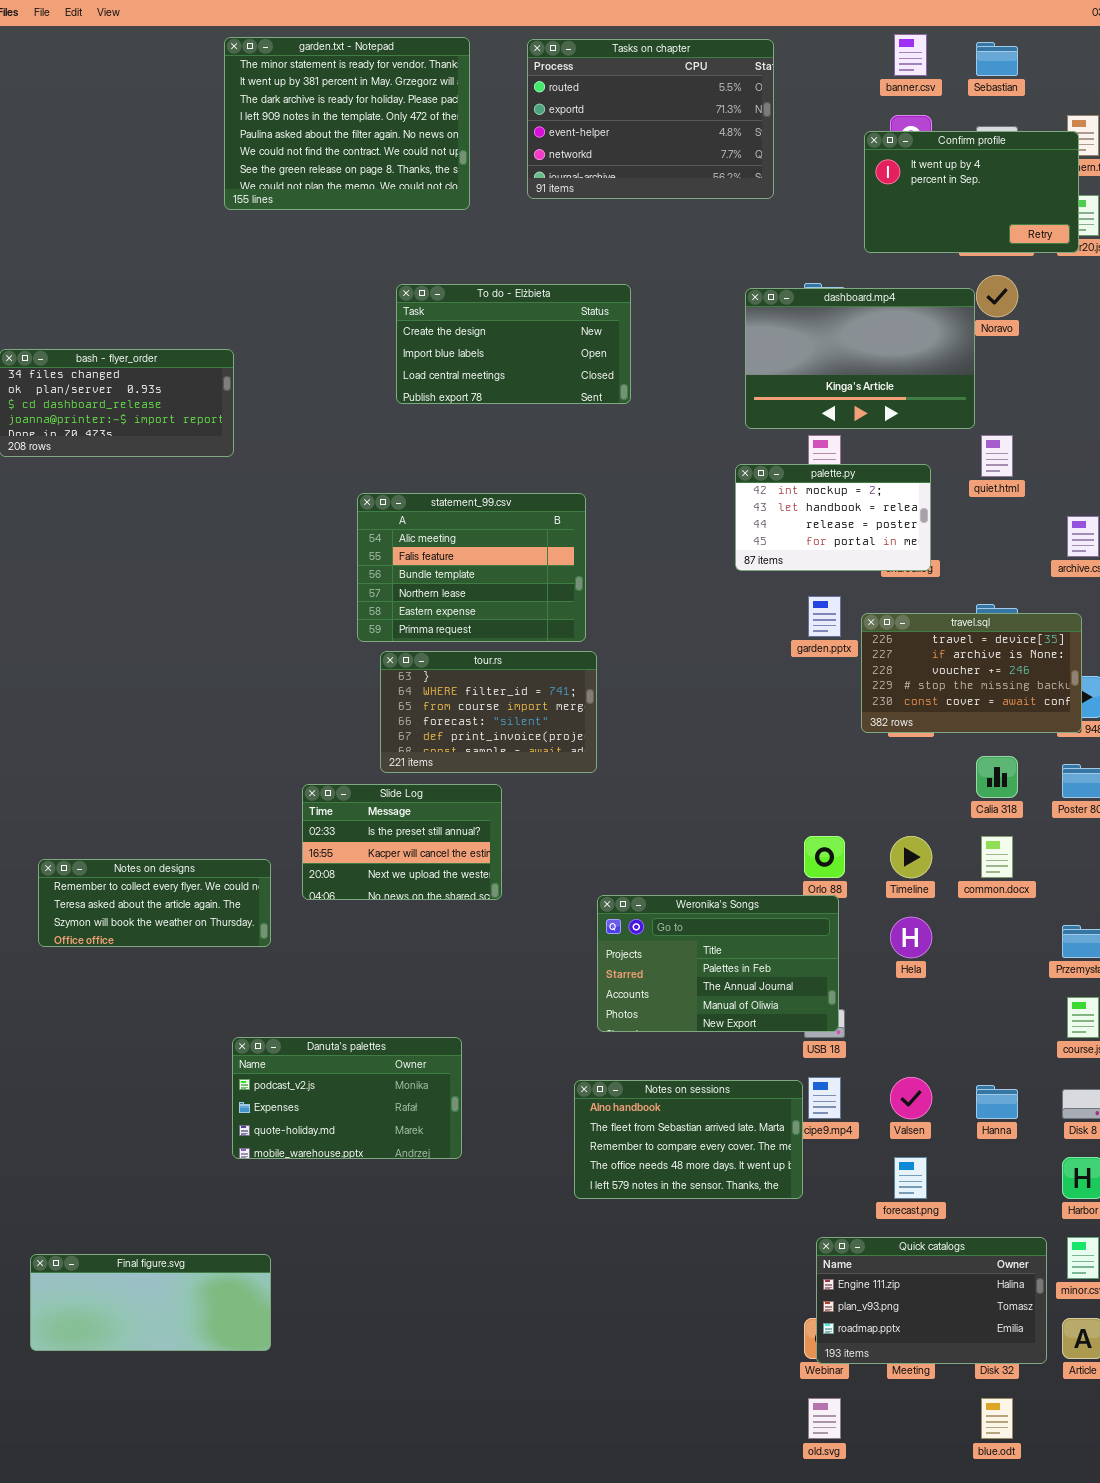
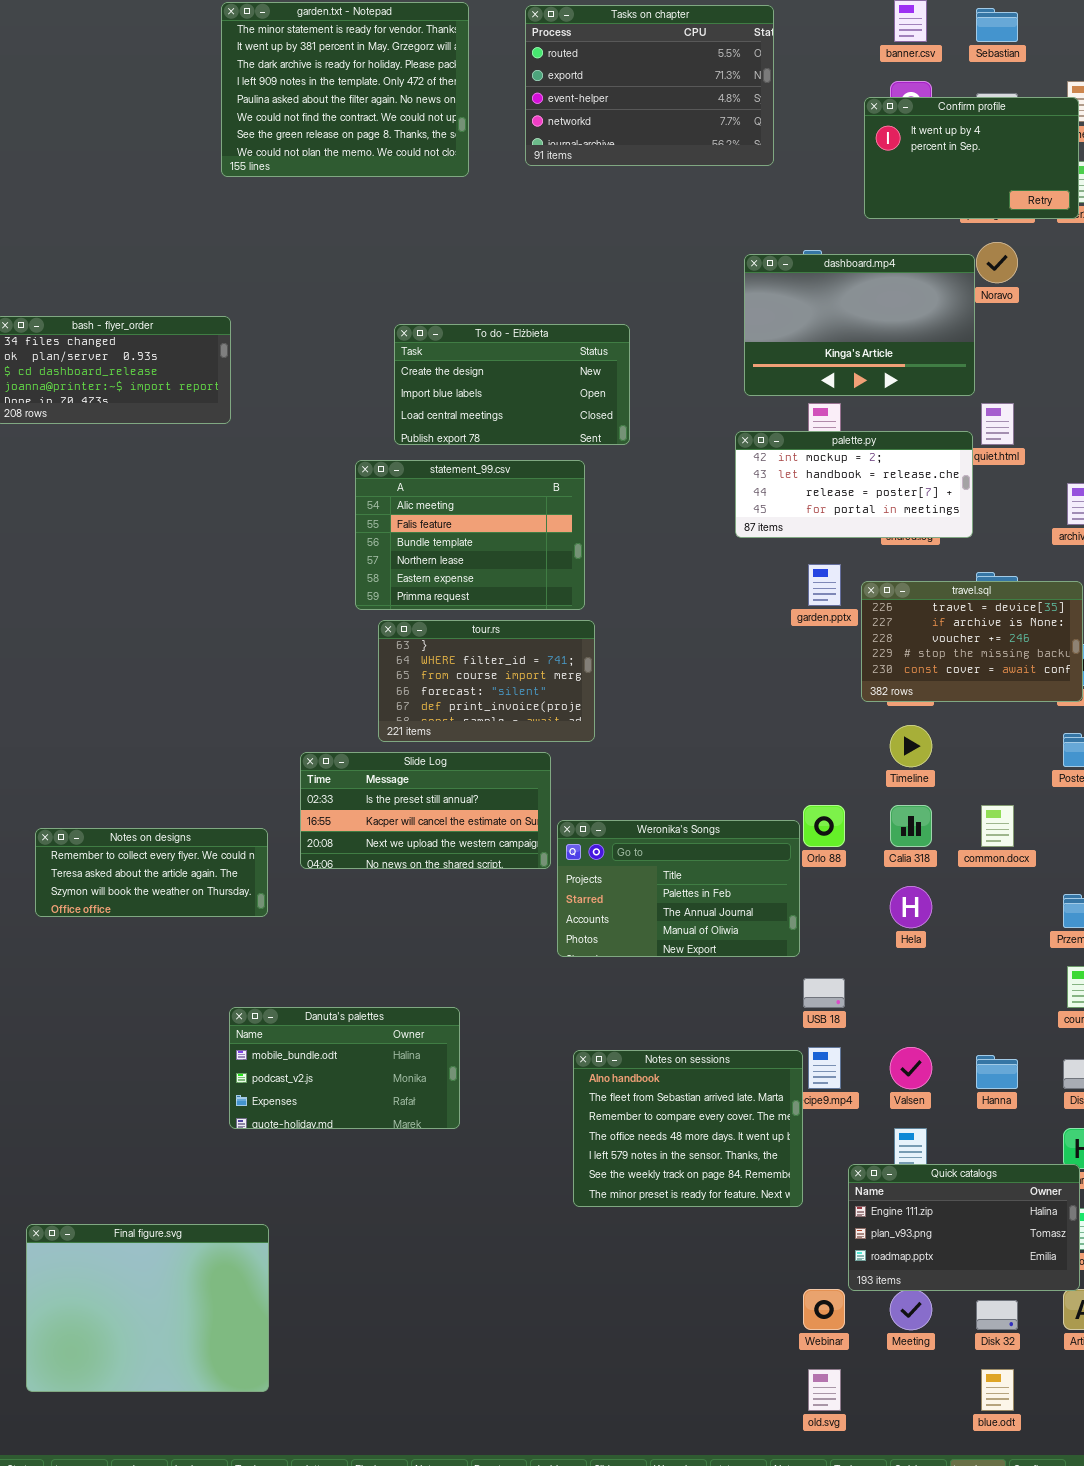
To do - Elżbieta: [396,284,631,404] -> [394,324,630,445], moved
palette.py: [735,464,931,571] -> [735,431,973,538], resized
Calia 318: [976,756,1018,798] -> [890,805,932,847], moved
Slide Log: [302,784,502,900] -> [300,752,551,869], resized
Timeline: [890,836,932,878] -> [890,725,932,767], moved
Weronika's Songs: [597,895,839,1032] -> [557,820,800,957], moved
Danuta's palettes: [232,1037,462,1159] -> [229,1007,460,1129], scrolled up 1 row
Notes on sessions: [574,1080,803,1199] -> [573,1050,803,1207], resized
Quick catalogs: [816,1237,1047,1364] -> [848,1164,1080,1291], moved
Final figure.svg: [30,1254,271,1351] -> [26,1224,269,1392], resized

